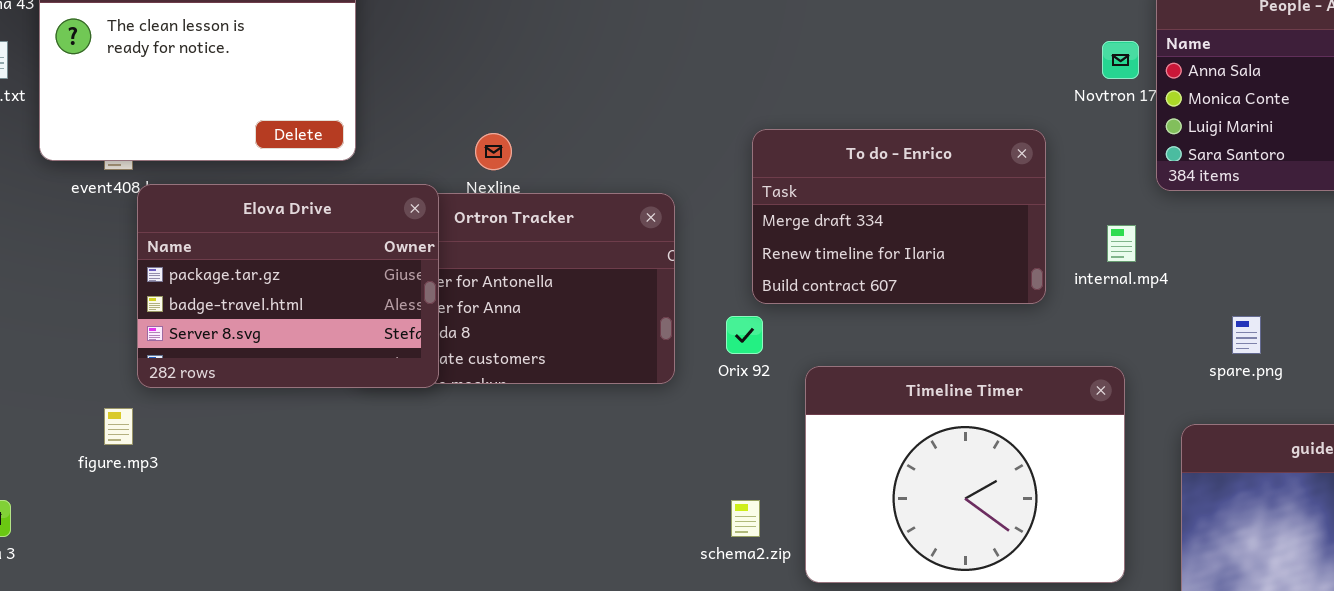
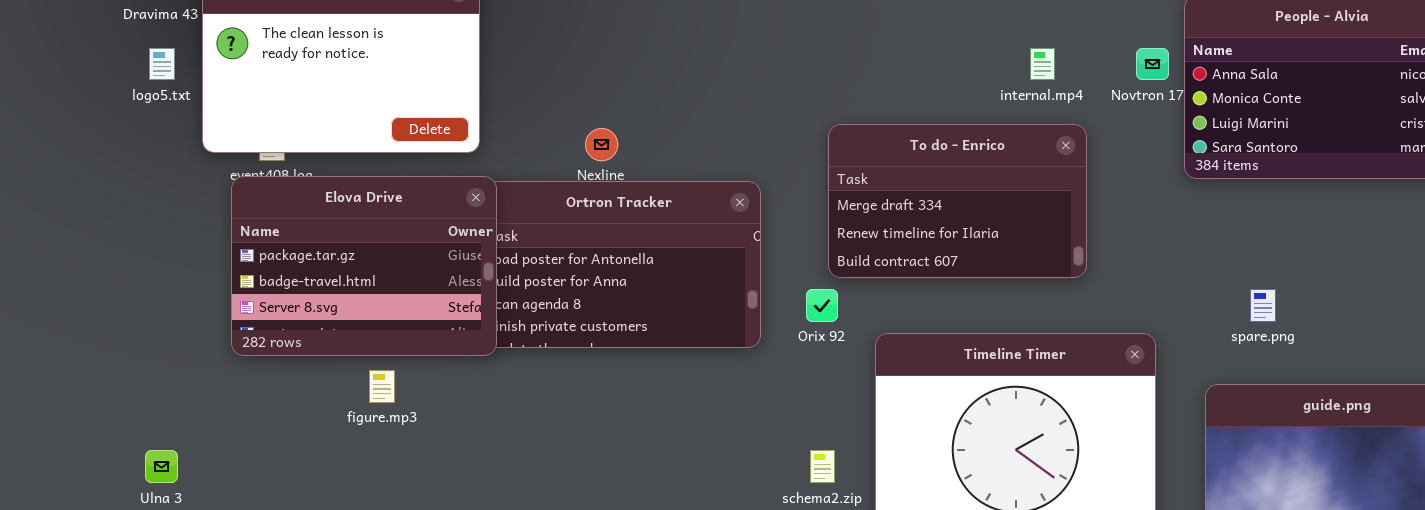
Elova Drive: [137,184,439,388] -> [231,176,497,356], moved
internal.mp4: [1107,225,1136,262] -> [1030,48,1055,80], moved
figure.mp3: [104,408,133,445] -> [369,370,395,403], moved

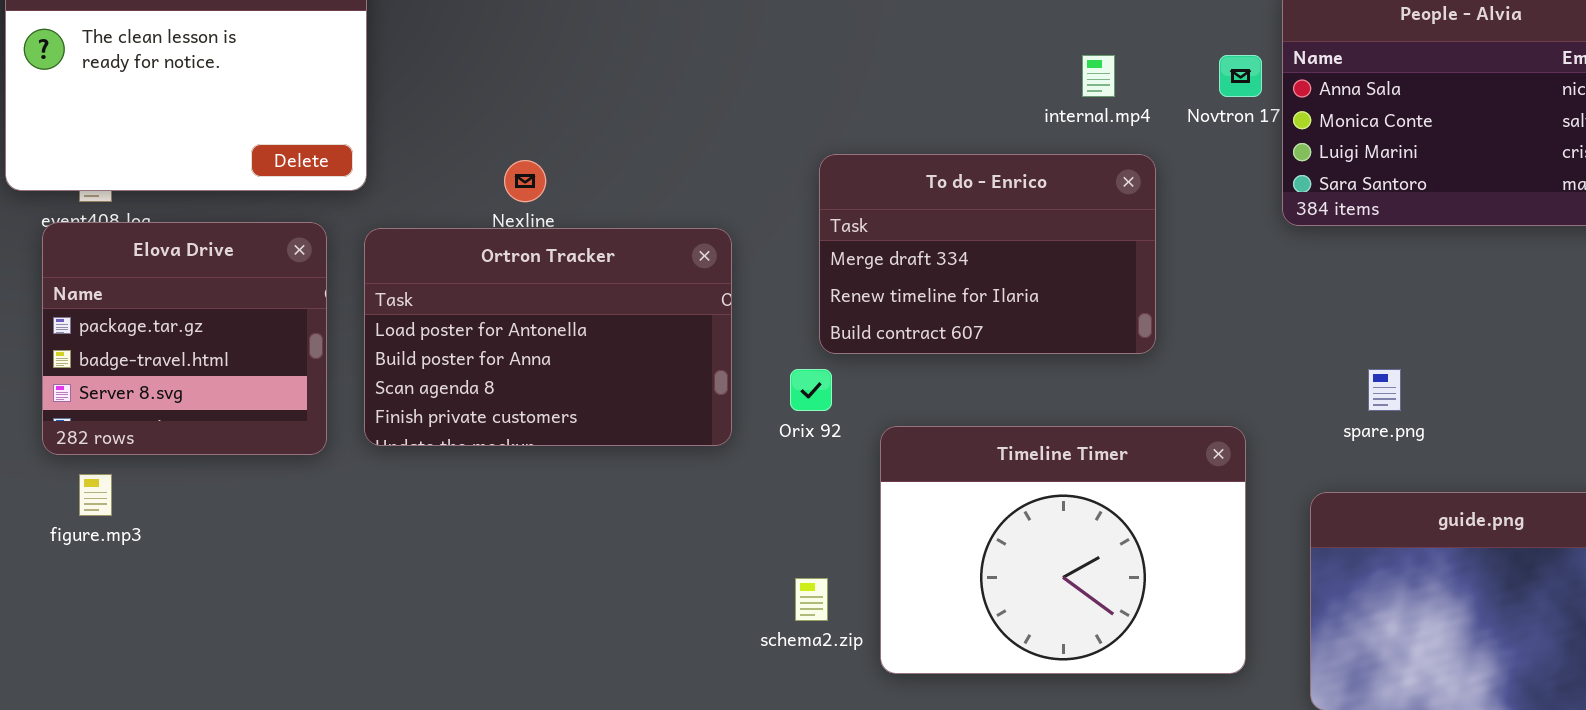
Elova Drive: [231,176,497,356] -> [42,222,327,455], resized
figure.mp3: [369,370,395,403] -> [79,474,112,516], moved

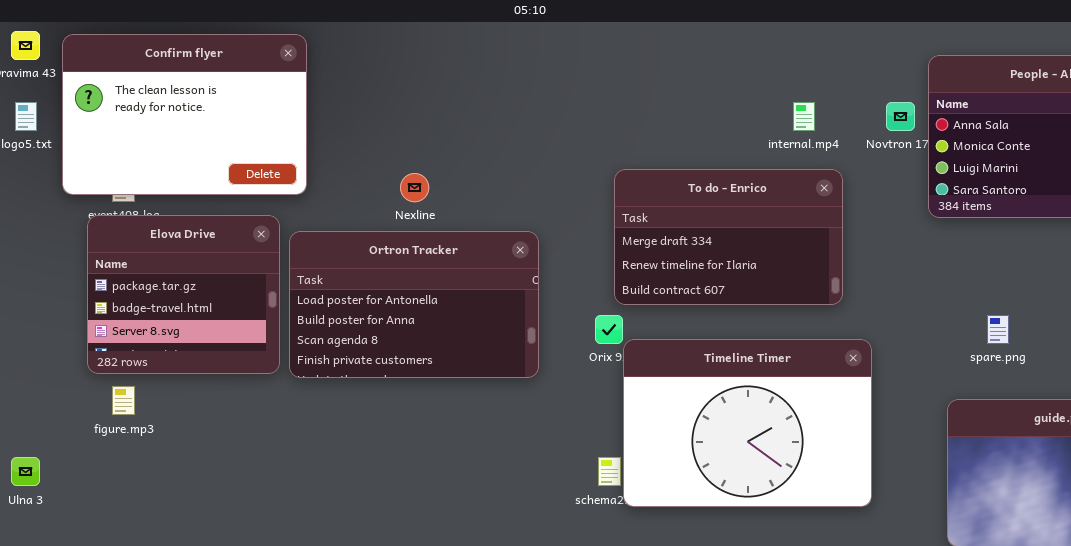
Ortron Tracker: [364,228,732,446] -> [289,231,539,378], moved
Timeline Timer: [880,426,1246,674] -> [623,339,872,507], moved

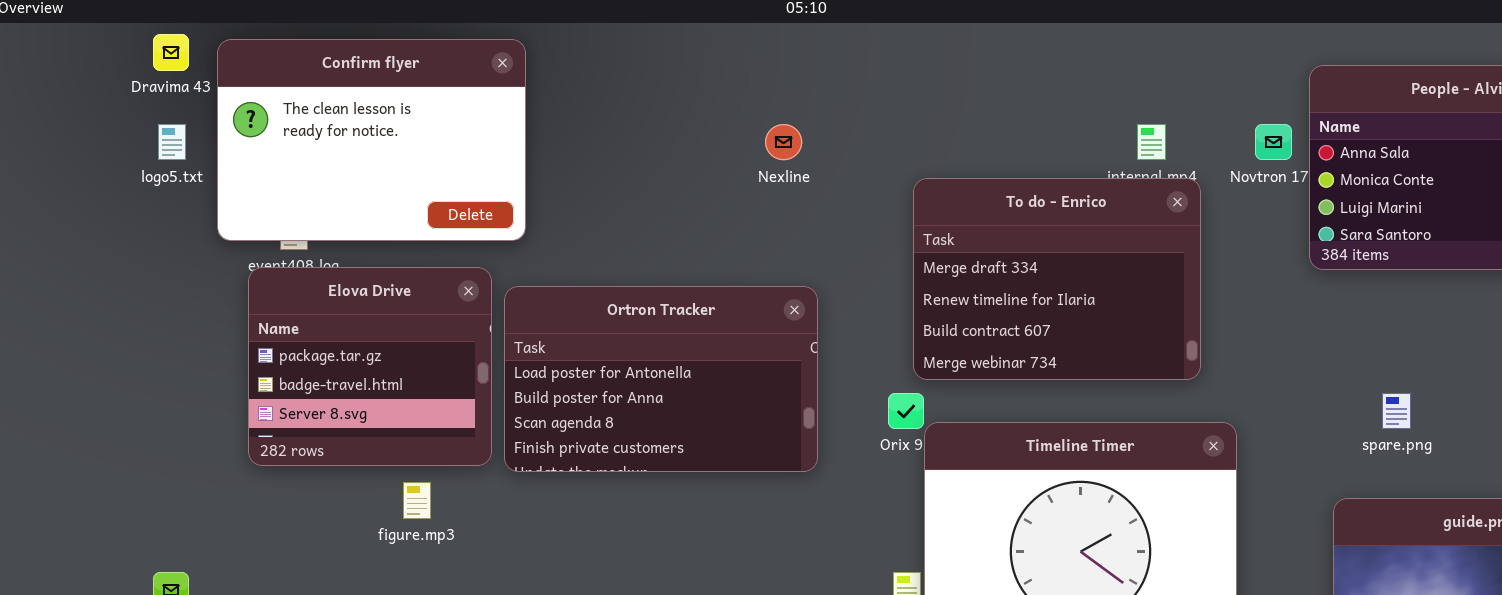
To do - Enrico: [614,169,843,305] -> [913,178,1201,380], resized
Nexline: [400,173,429,202] -> [765,124,802,160], moved
figure.mp3: [112,386,135,415] -> [403,482,431,519], moved

